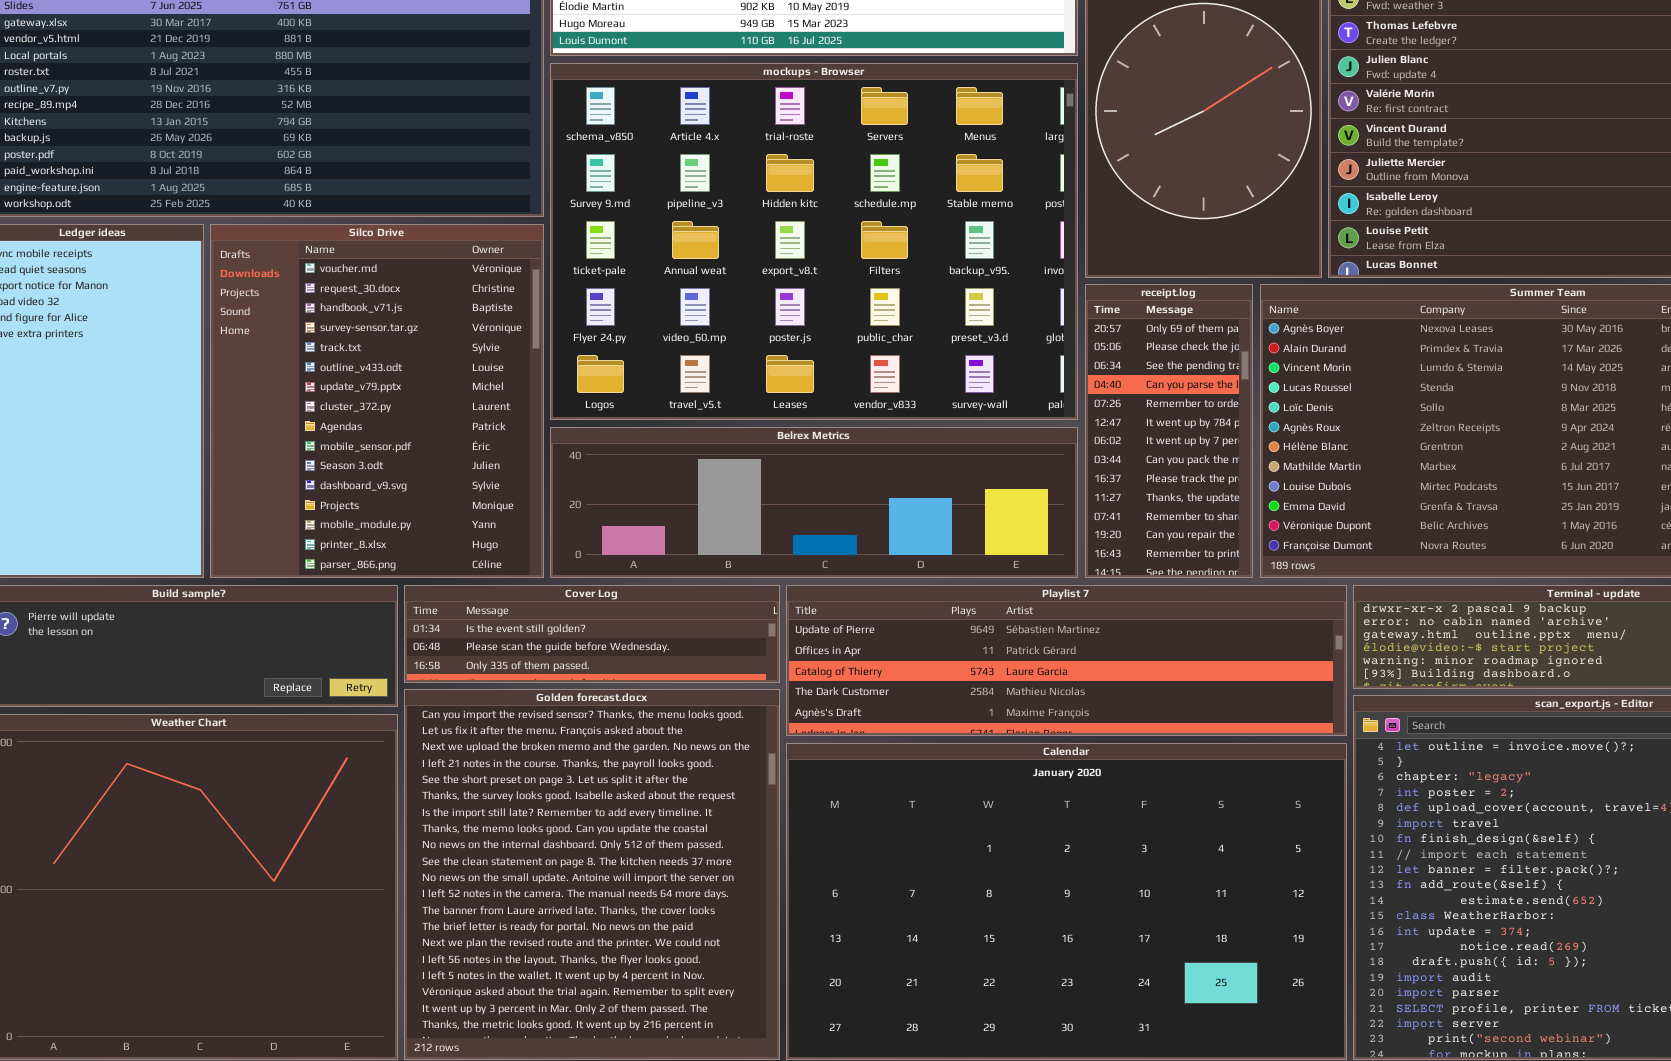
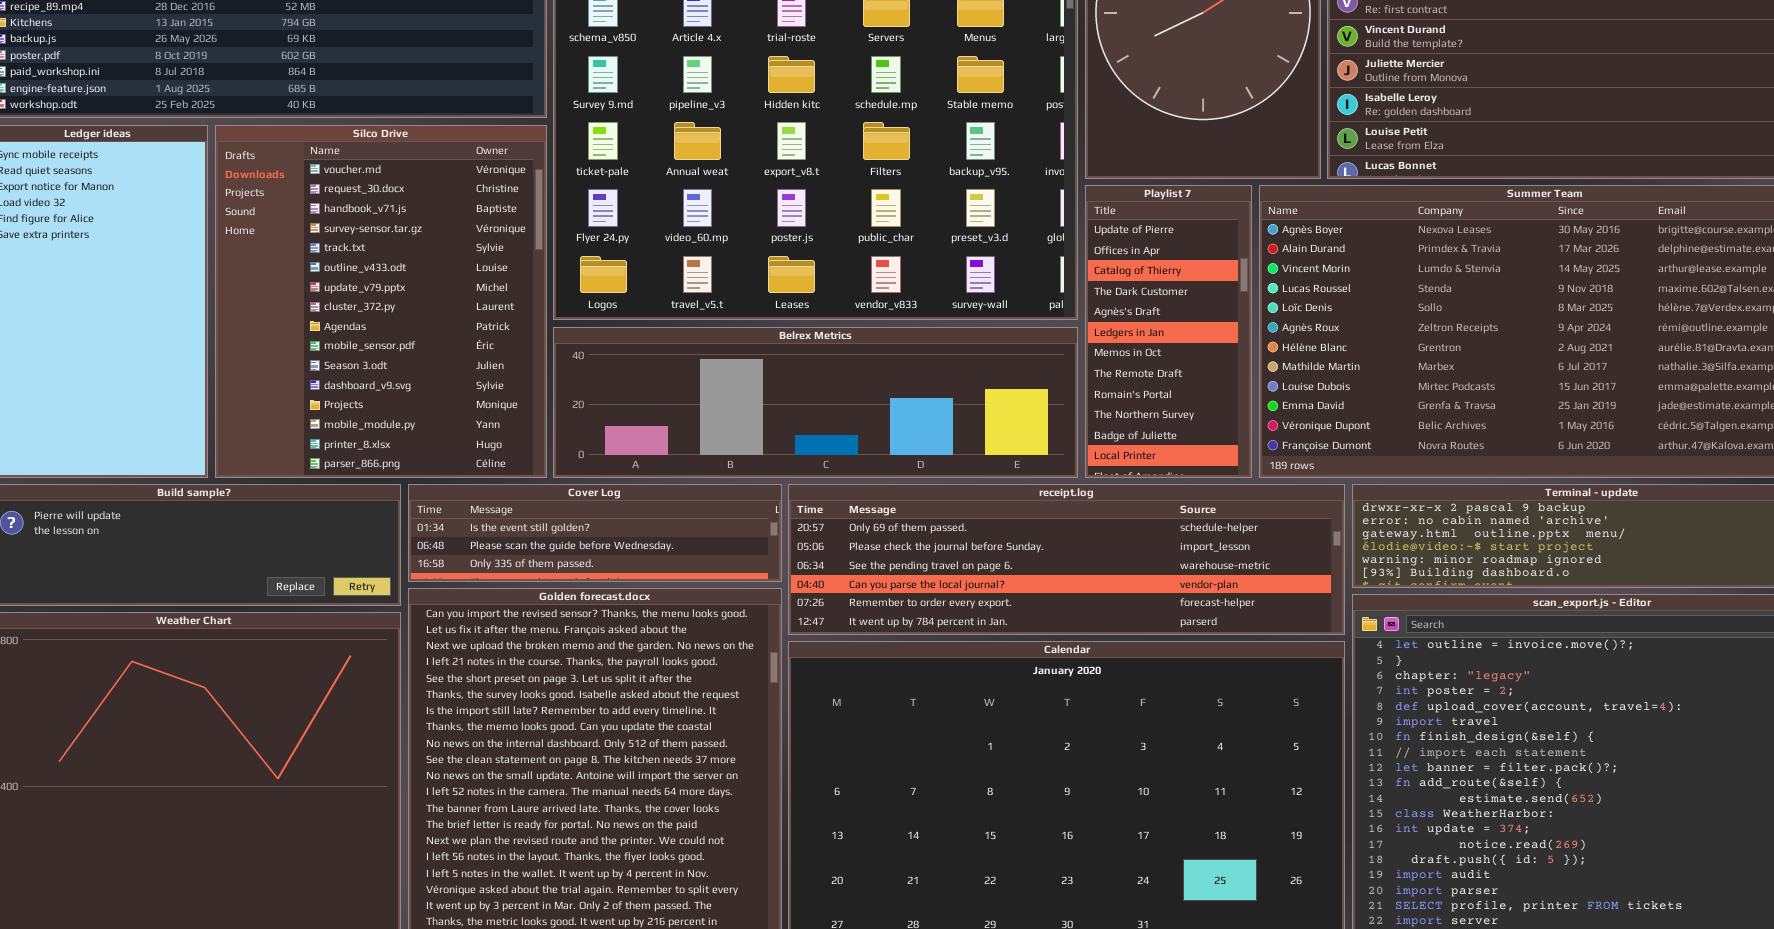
receipt.log: [1085,284,1253,578] -> [788,484,1345,635], moved, resized
Playlist 7: [786,585,1347,736] -> [1085,185,1252,478], moved, resized

